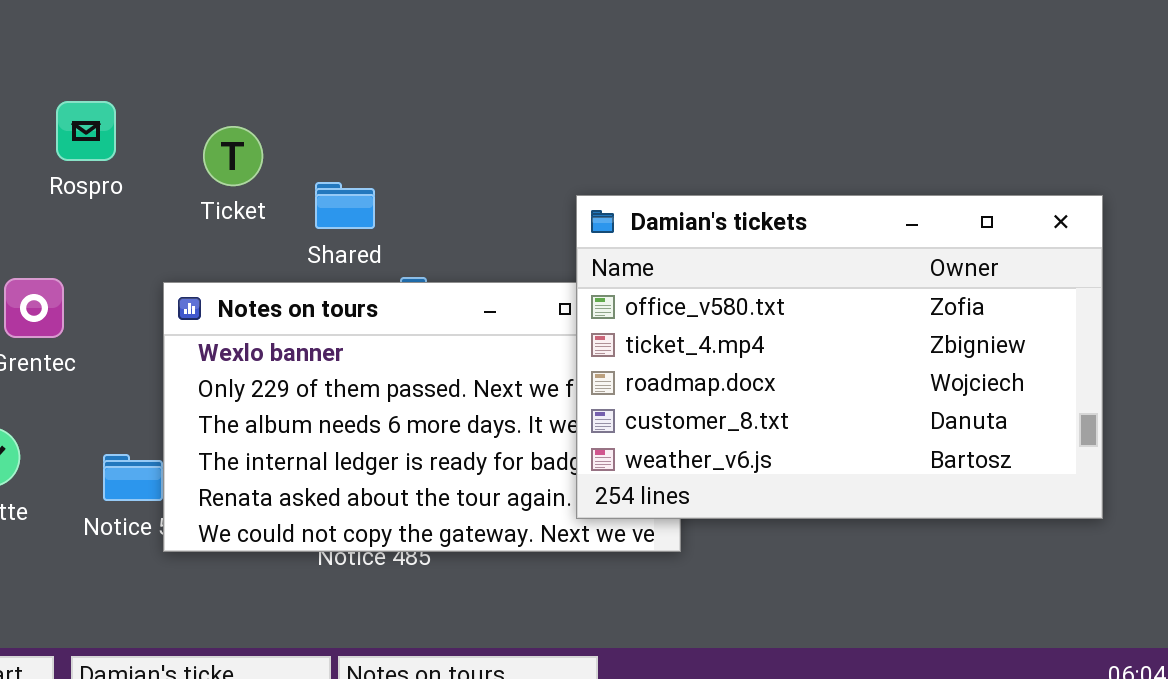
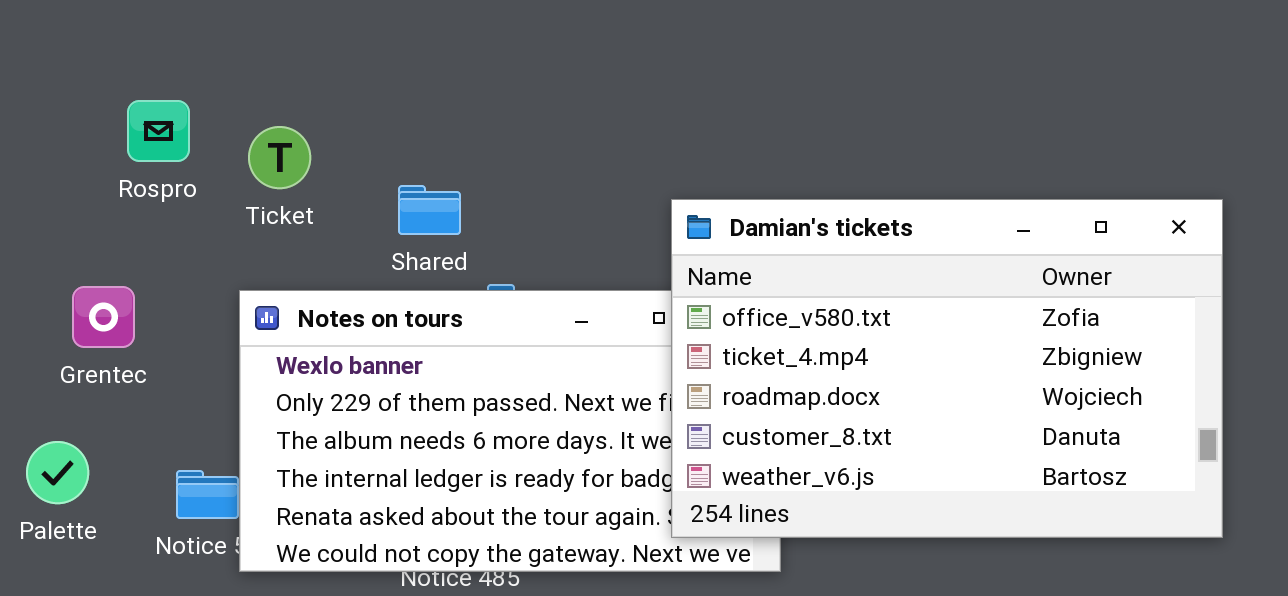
Ticket: [203,126,263,186] -> [248,126,311,189], moved

